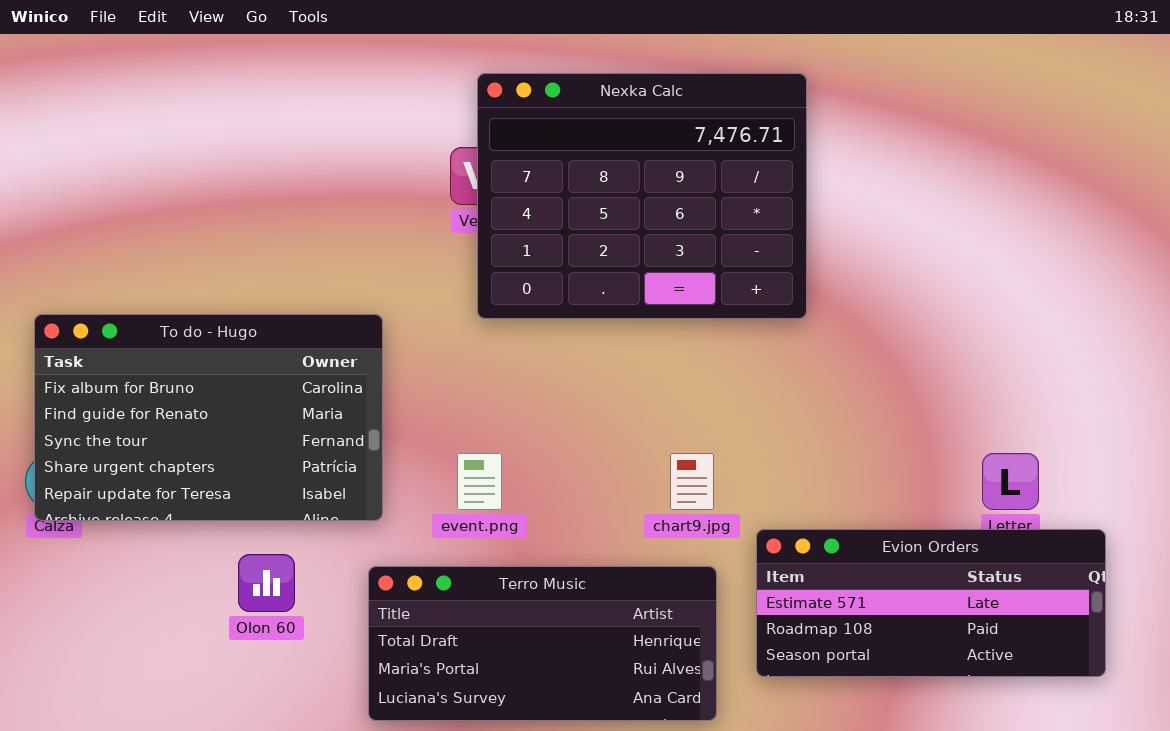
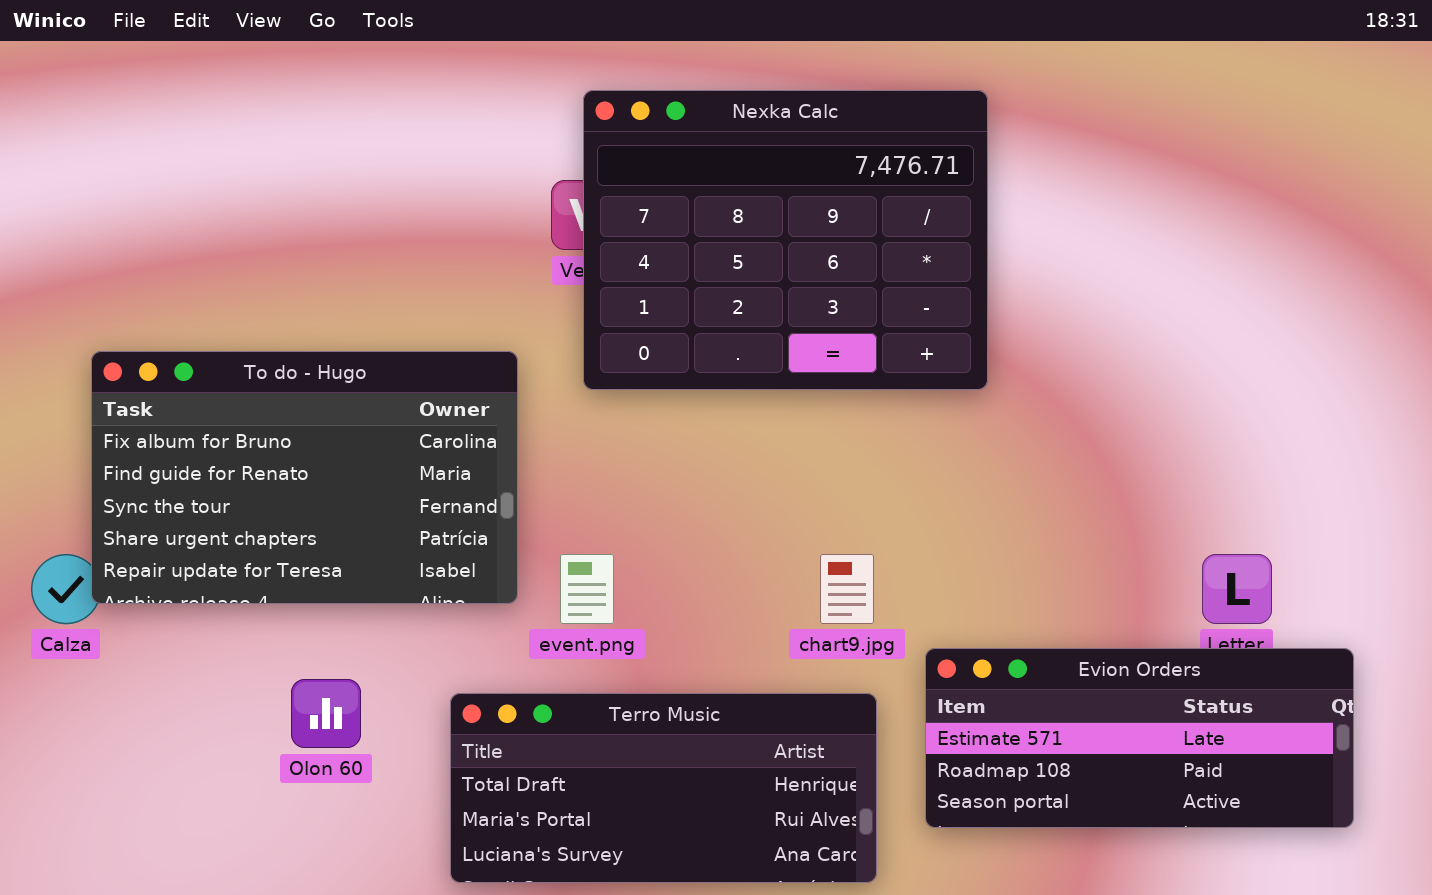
To do - Hugo: [34,314,383,521] -> [91,351,518,604], moved

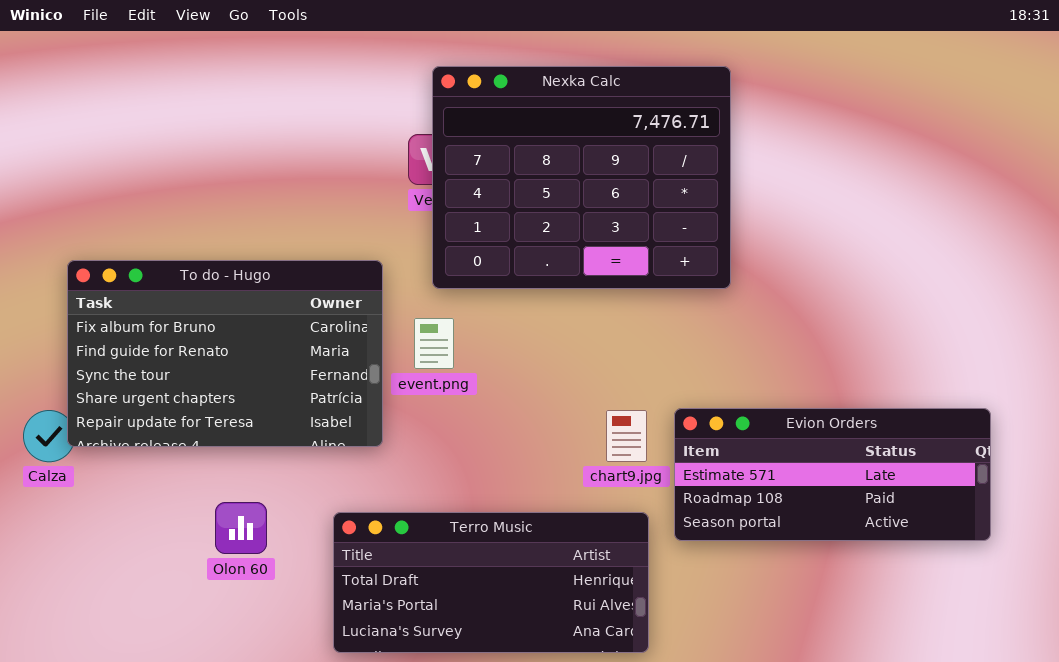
event.png: [560,554,614,624] -> [414,318,454,369], moved
Evion Orders: [925,648,1354,828] -> [674,408,991,541], moved

